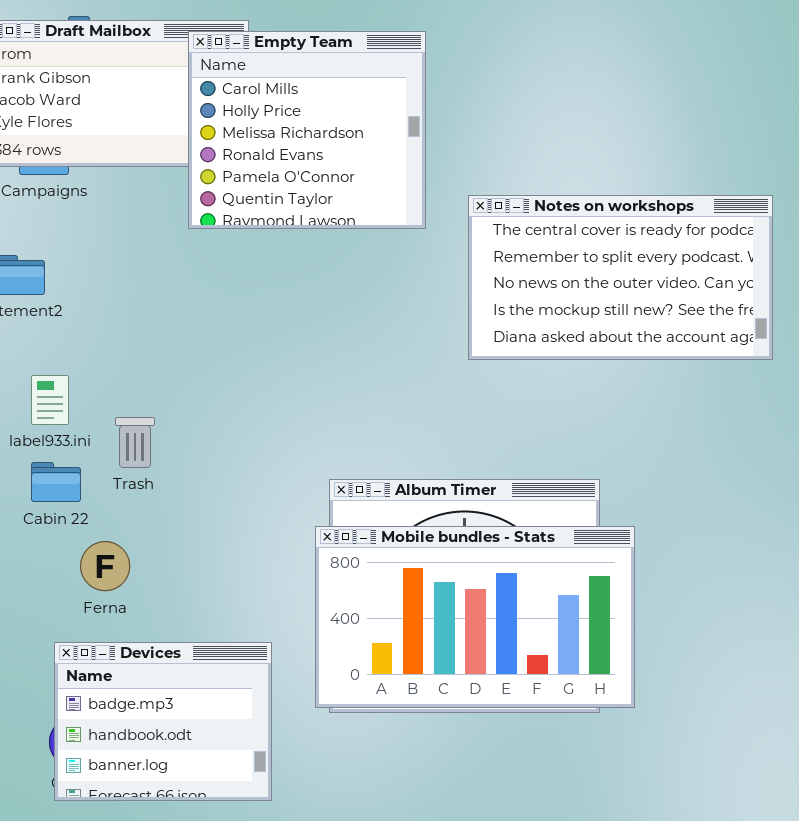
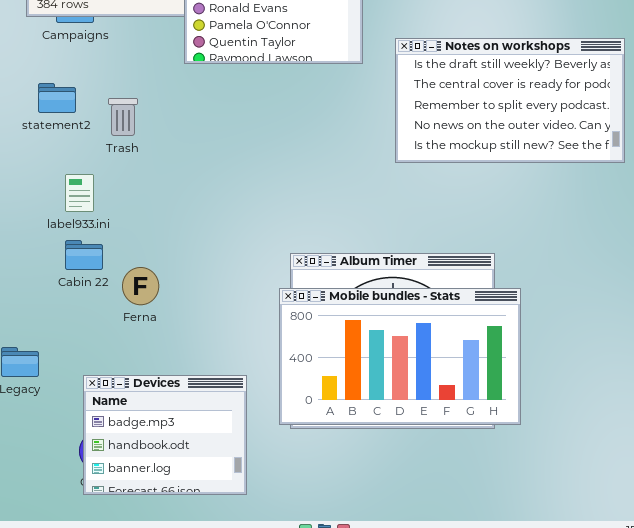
Notes on workshops: [468,195,773,360] -> [395,38,625,163], scrolled up 1 row
Trash: [115,417,155,468] -> [108,98,138,136], moved
Ferna: [80,541,130,591] -> [122,267,159,305], moved

